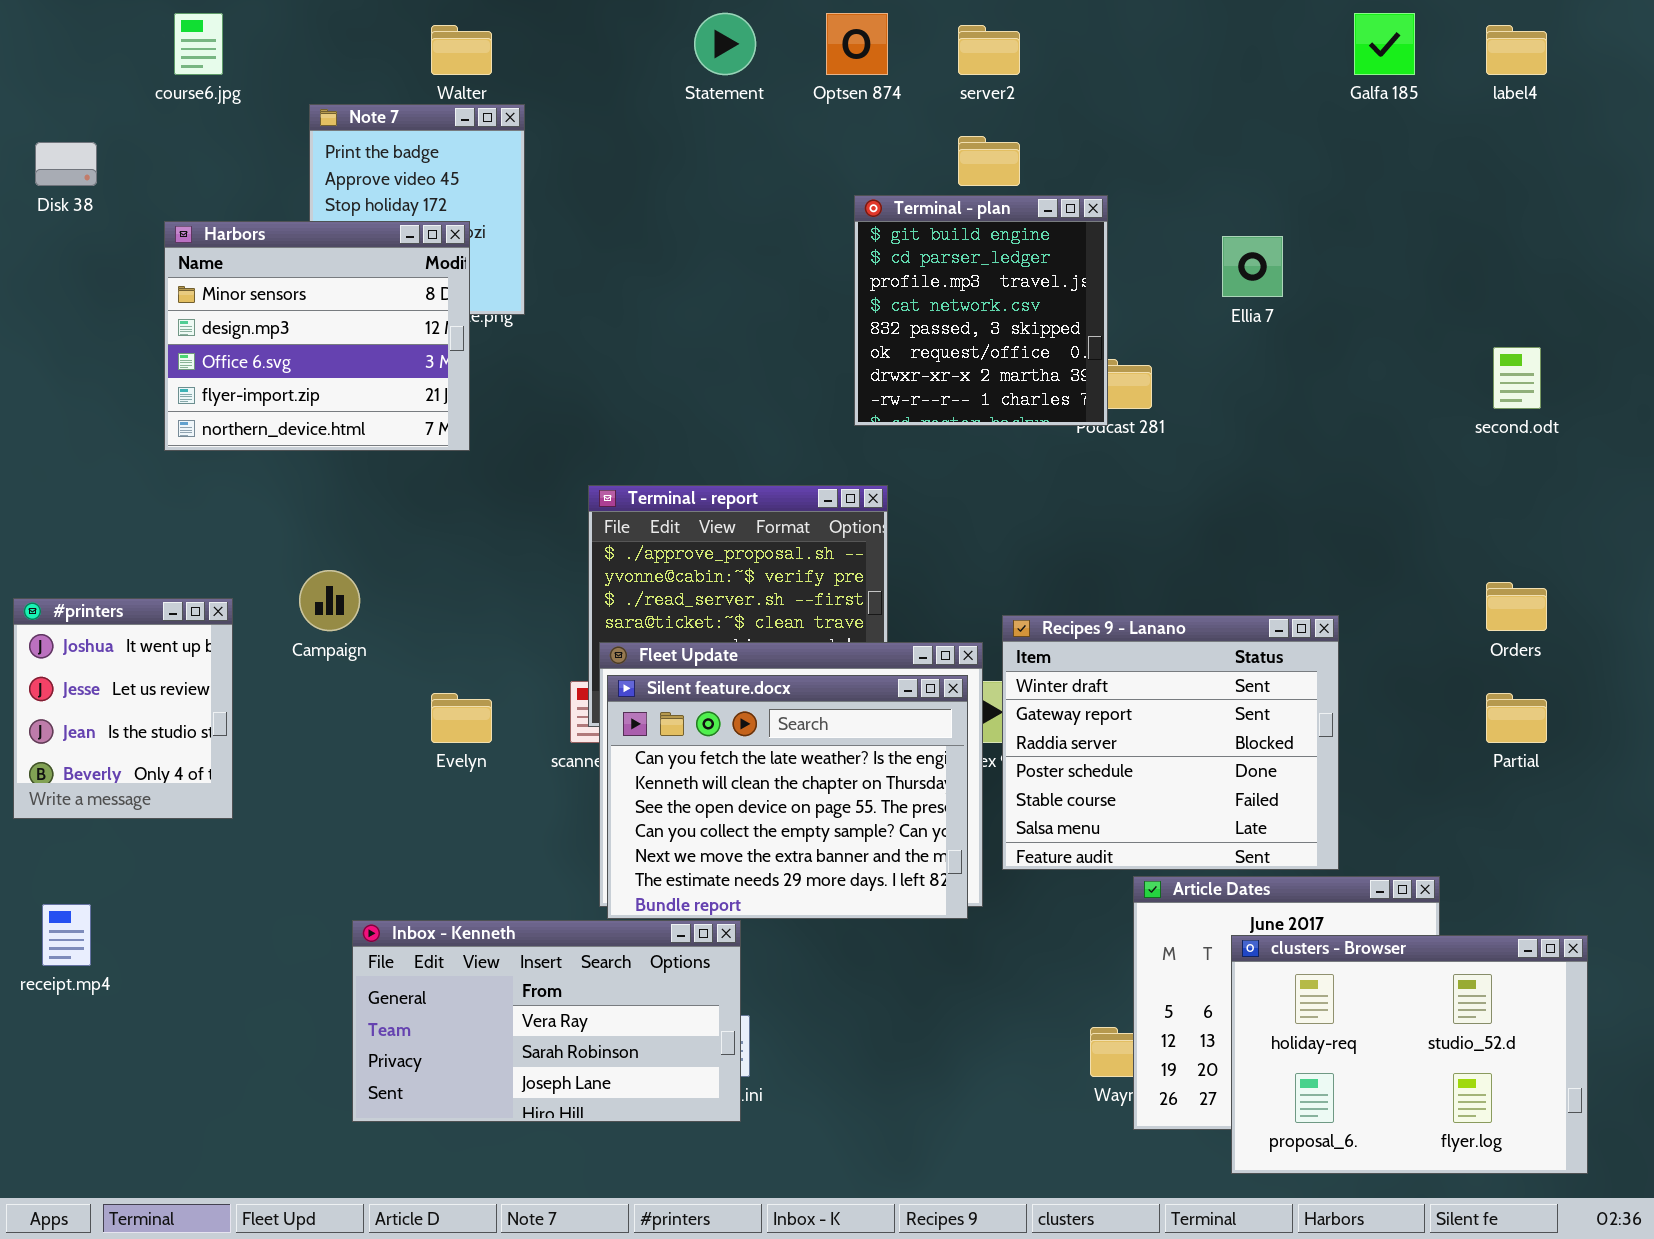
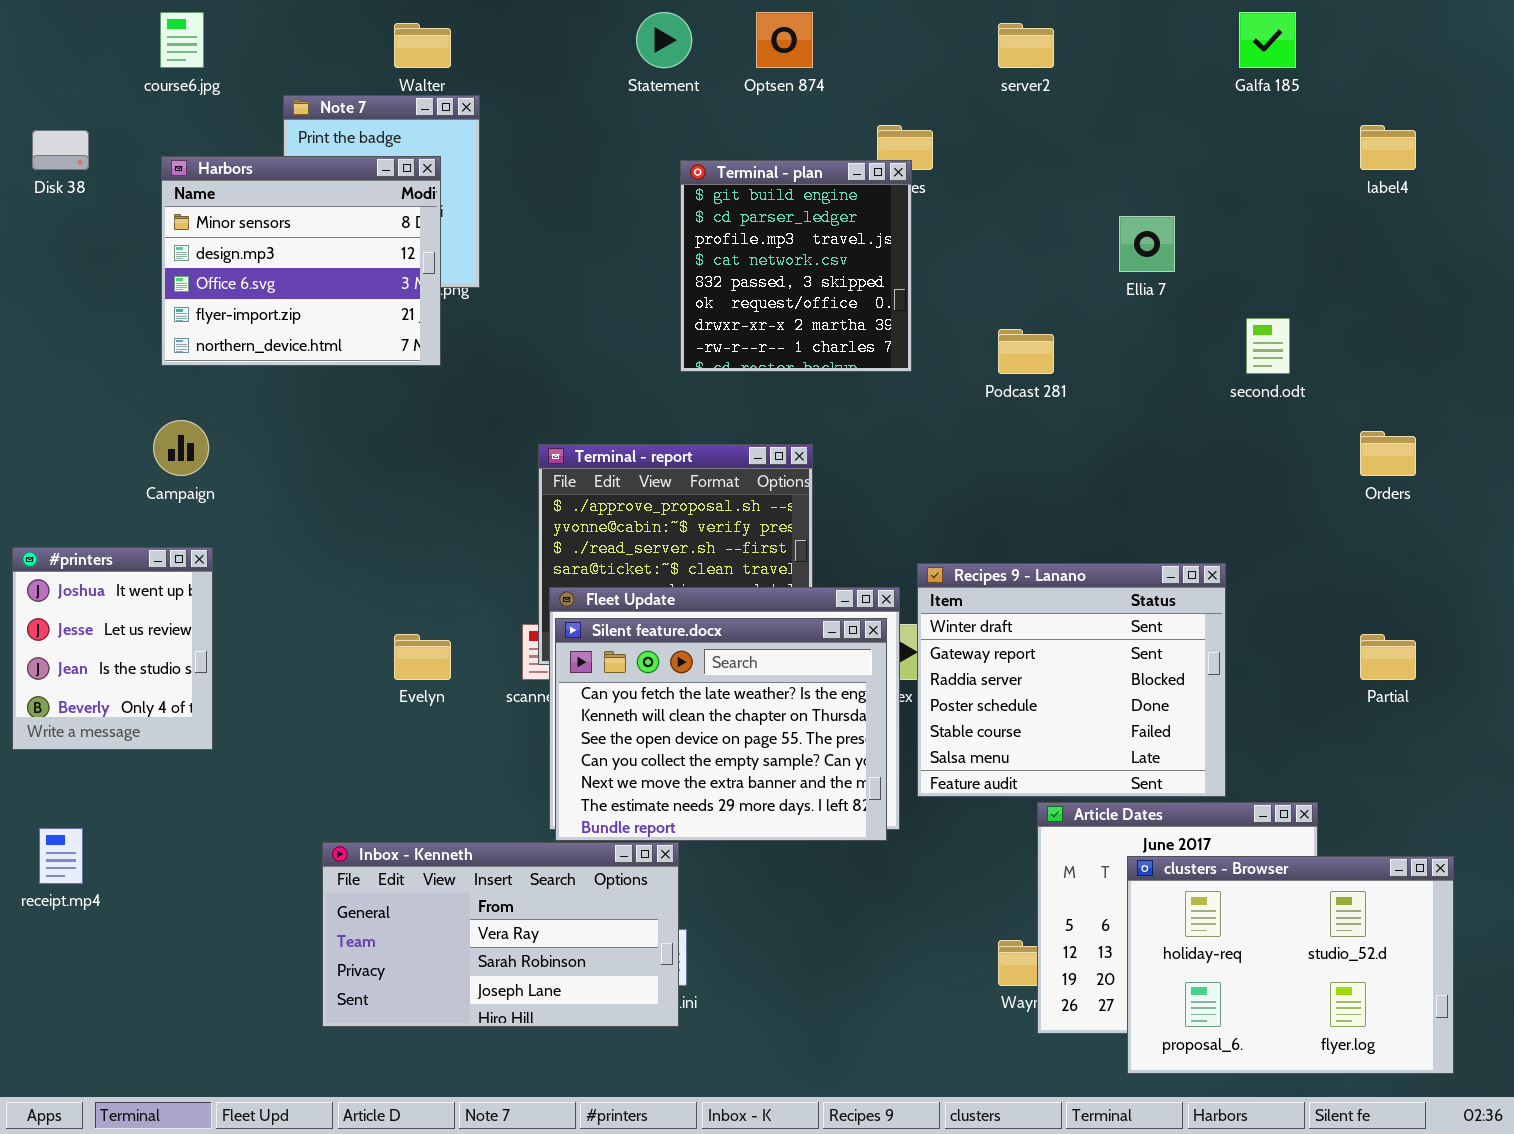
server2: [958,25,1020,75] -> [998,23,1054,68], moved
label4: [1486,25,1547,75] -> [1360,125,1416,170], moved
Terminal - plan: [854,195,1108,426] -> [680,160,912,372], moved
Harbors: [164,221,470,451] -> [161,156,441,366], moved
second.odt: [1493,347,1541,409] -> [1246,318,1290,374], moved
Campaign: [299,570,360,631] -> [153,420,209,476], moved
Orders: [1486,582,1547,631] -> [1360,431,1416,476], moved

